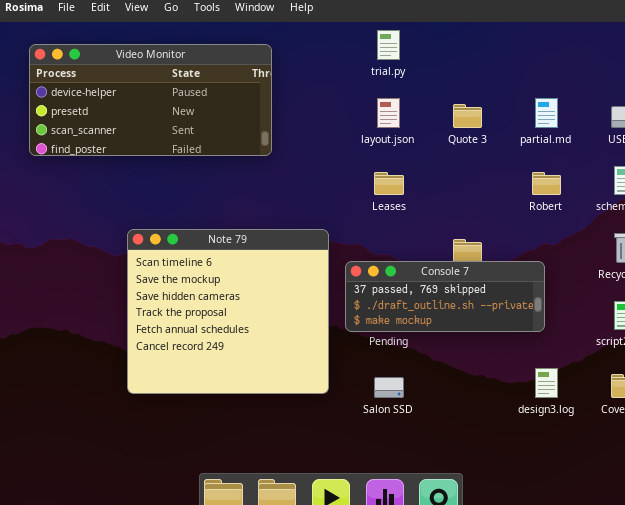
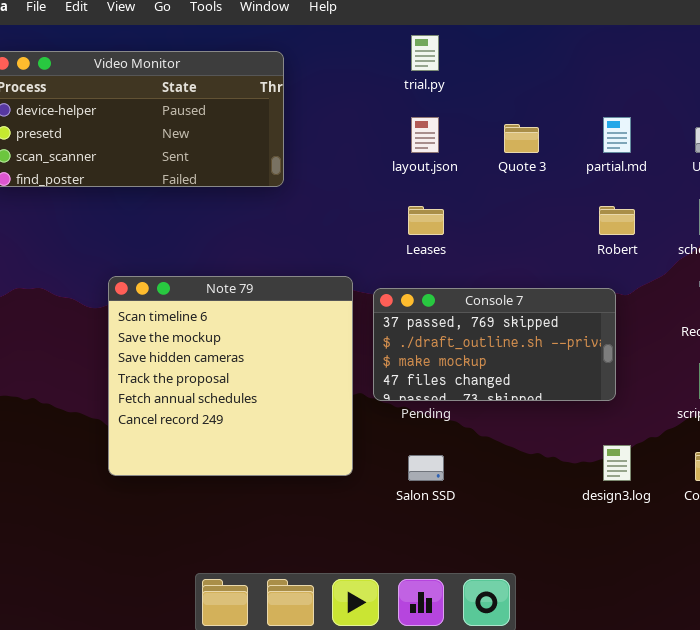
Console 7: [345,261,545,332] -> [373,288,616,401], resized

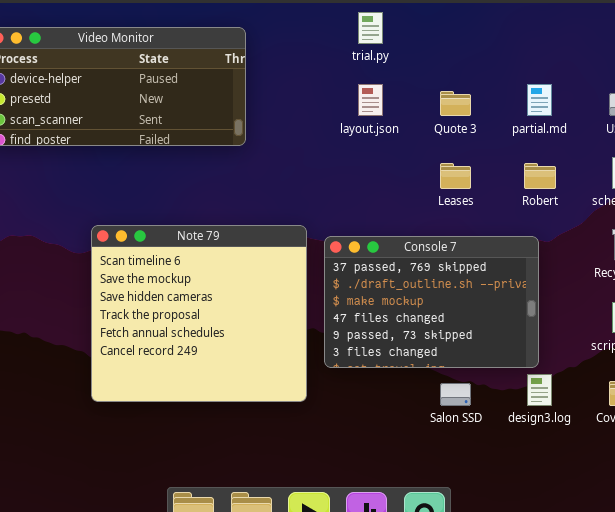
Leases: [408,206,444,235] -> [440,163,471,189], moved
Console 7: [373,288,616,401] -> [324,236,539,368], resized
Salon SSD: [408,455,444,481] -> [440,383,471,406], moved

